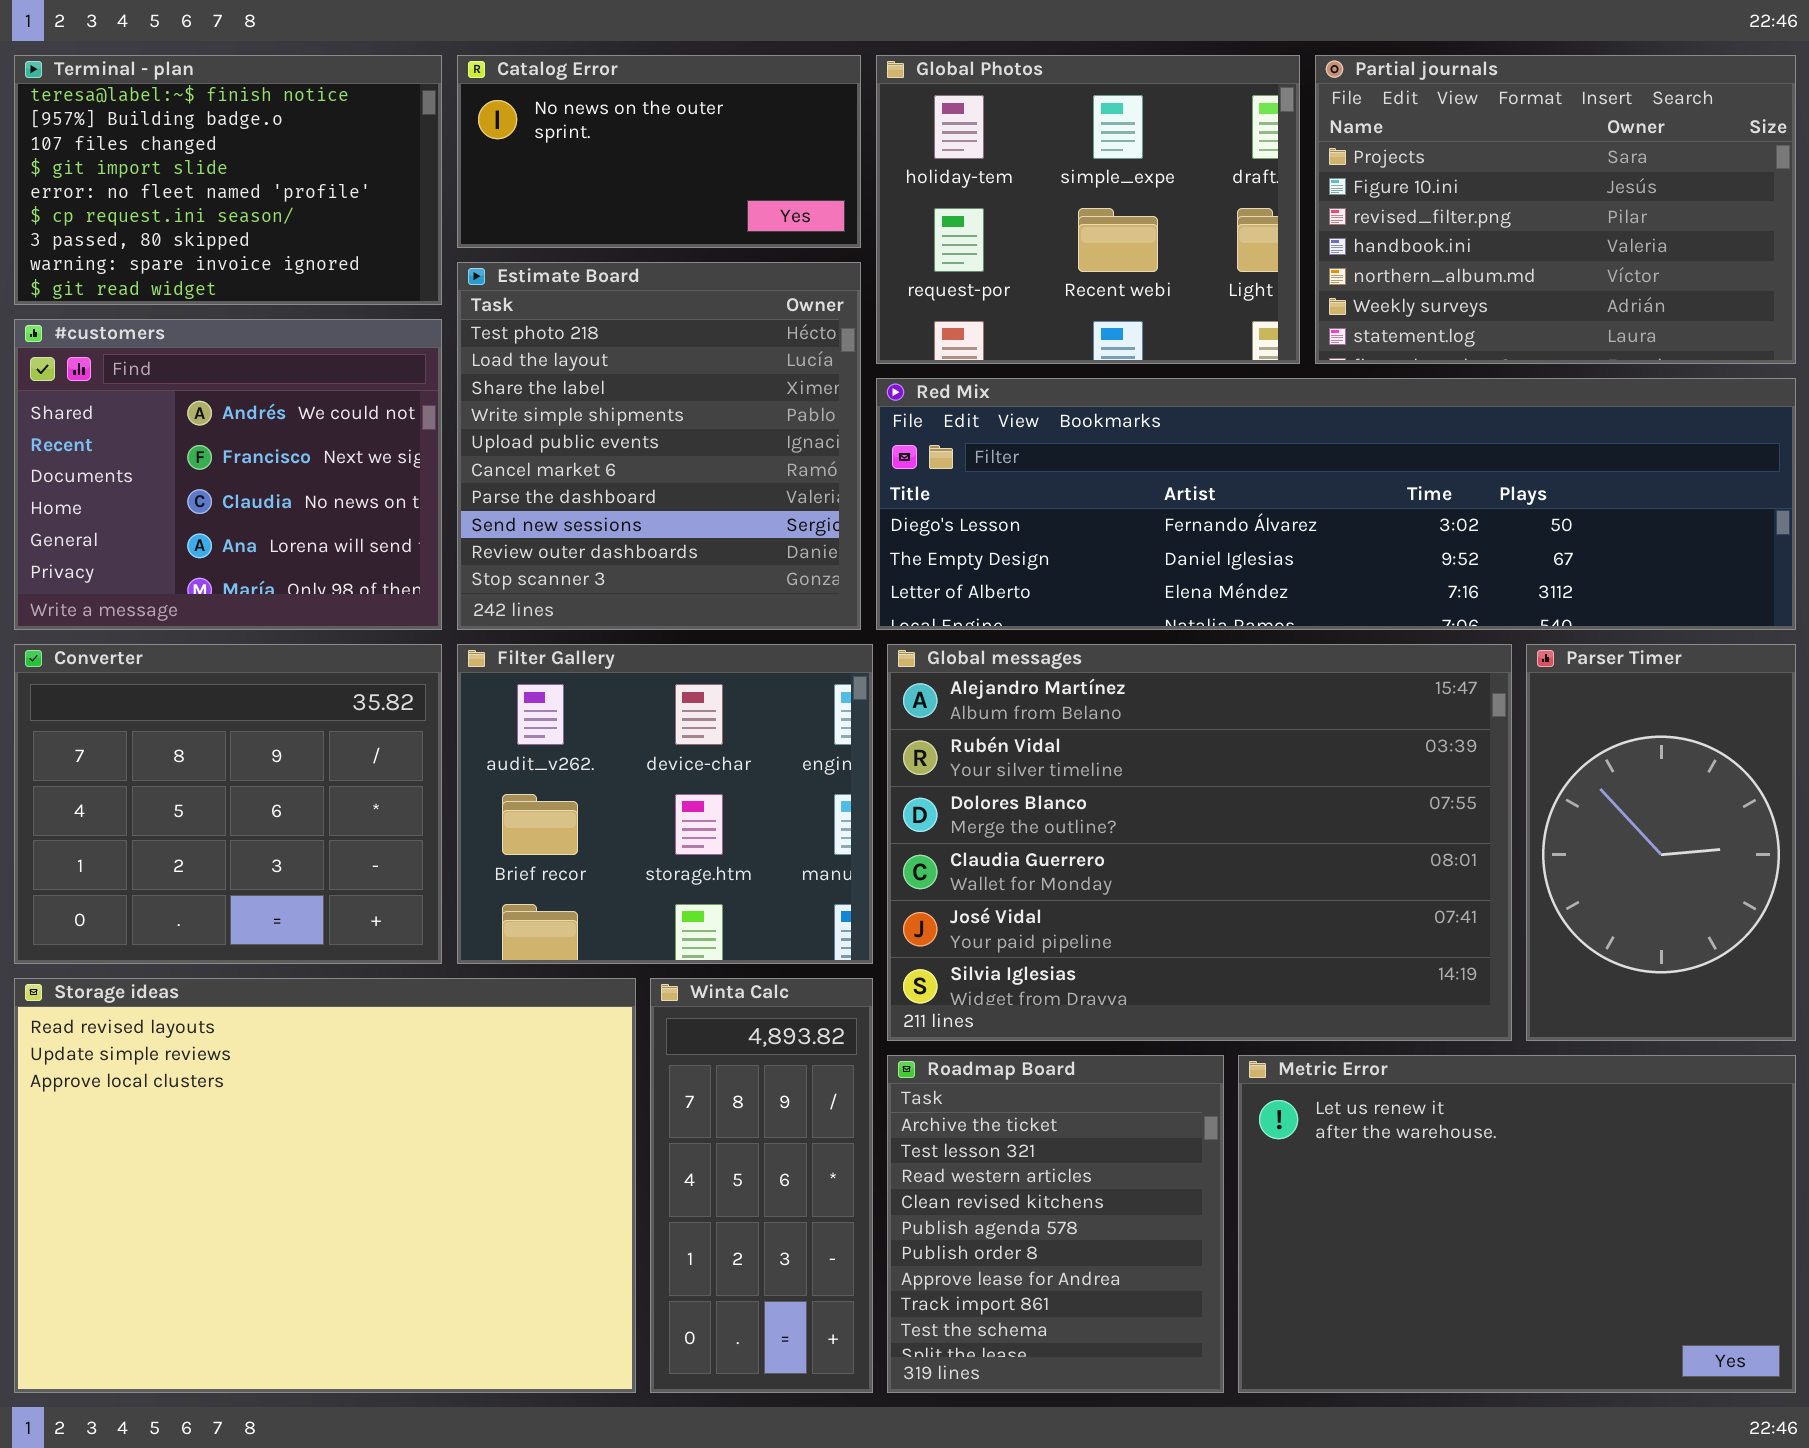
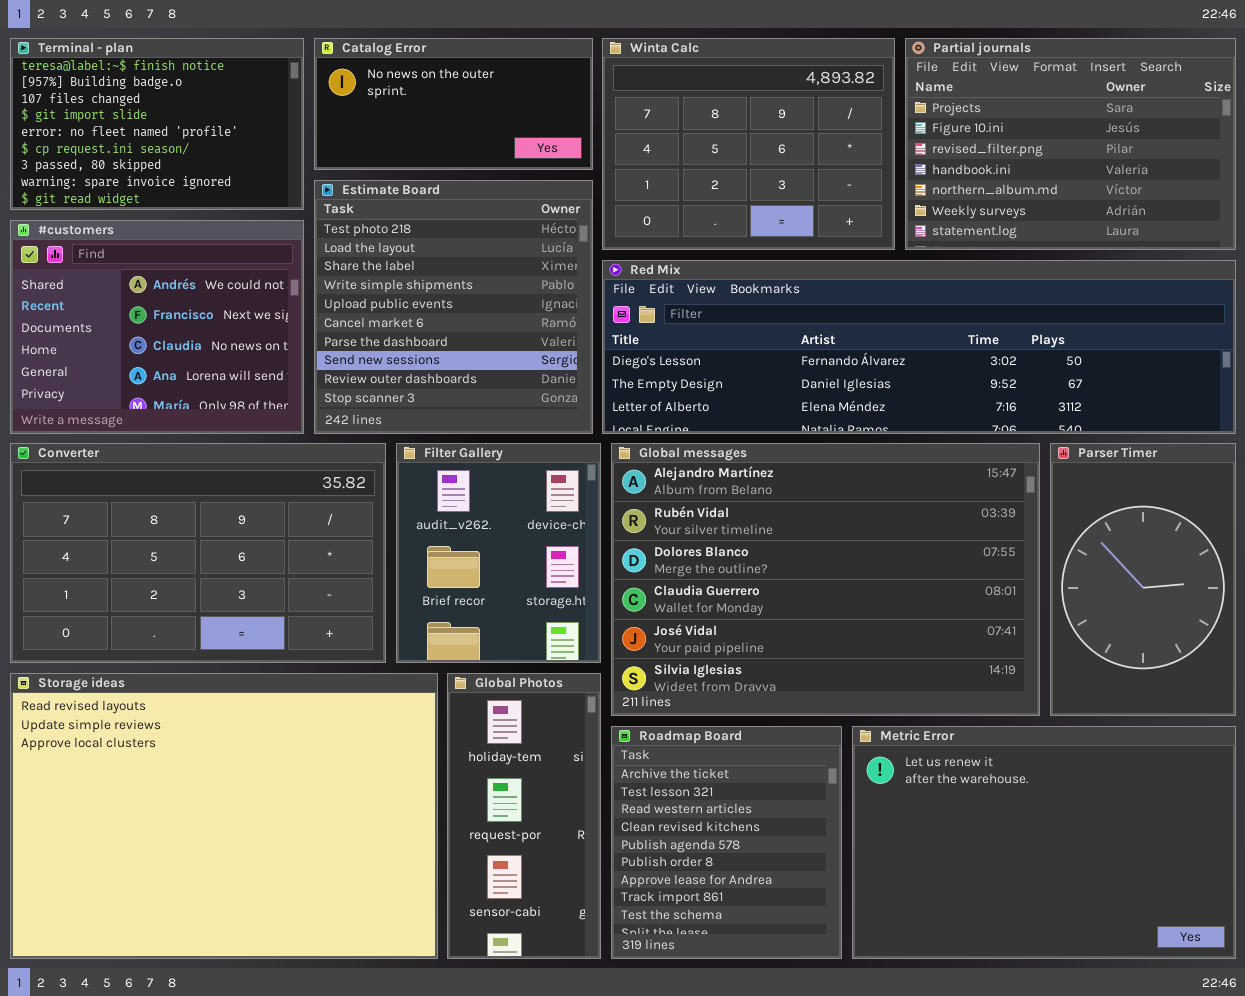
Global Photos: [876,55,1300,364] -> [447,673,601,959], moved, resized
Converter: [14,644,442,964] -> [10,443,386,663], resized
Filter Gallery: [457,644,873,964] -> [396,443,601,663], resized
Winta Calc: [650,978,873,1393] -> [602,38,895,250], moved, resized

